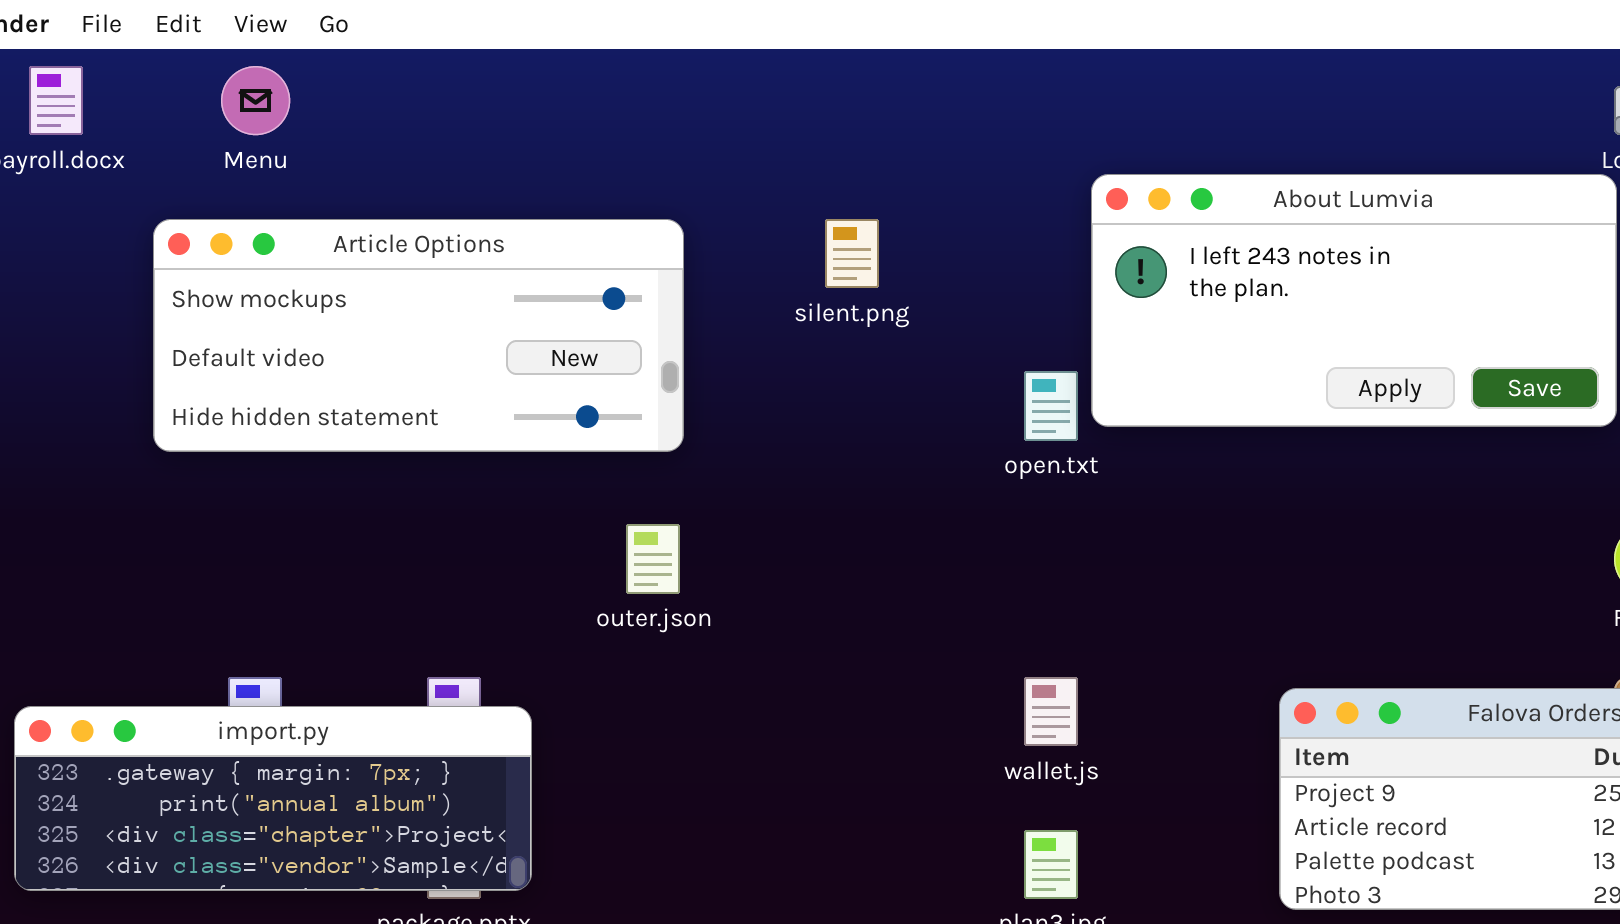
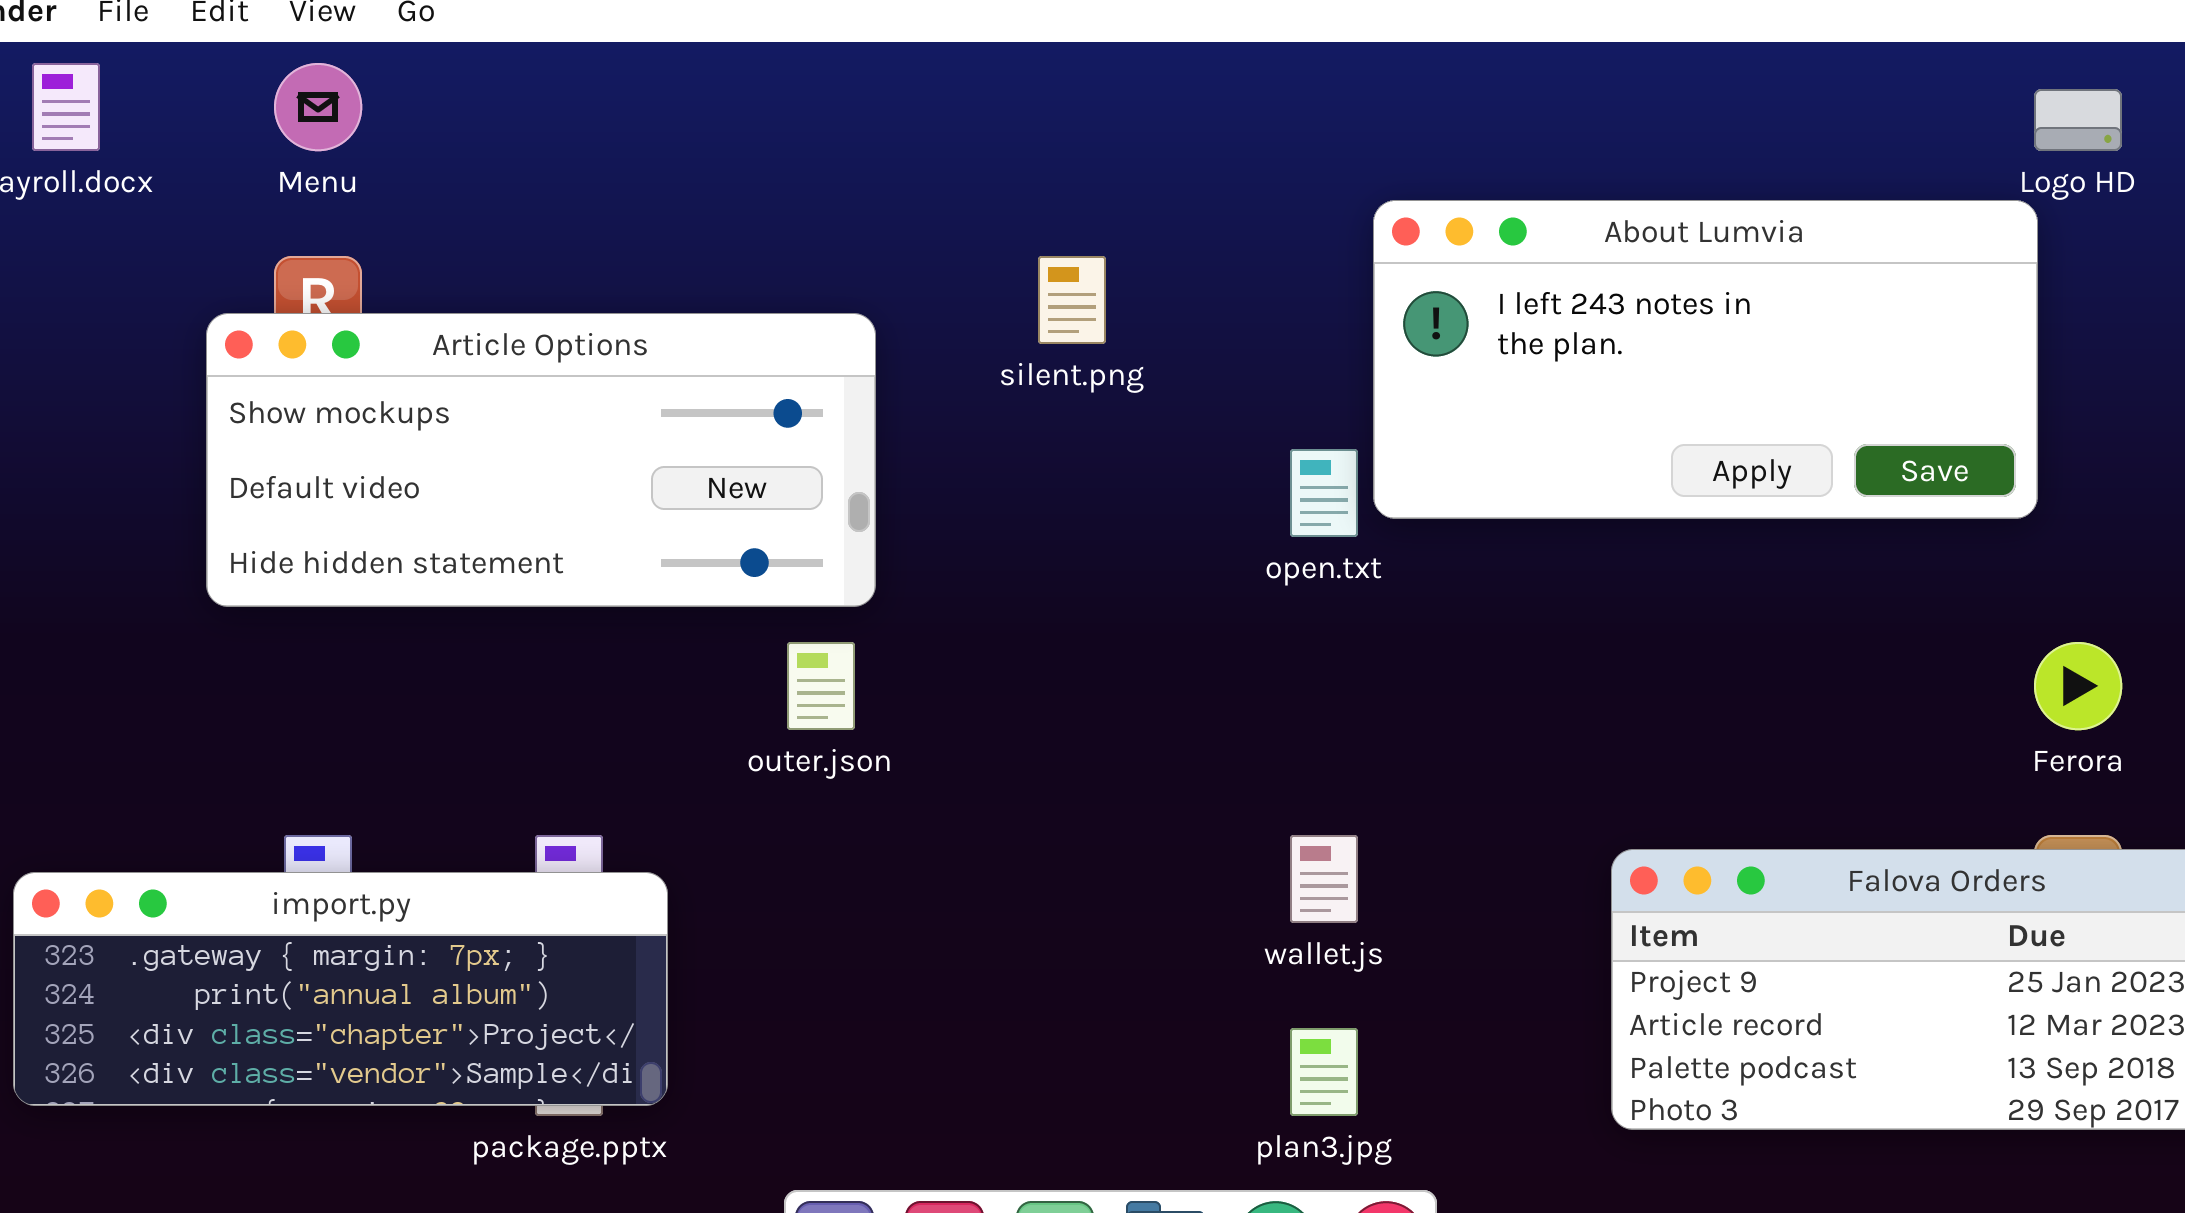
Article Options: [153,219,684,452] -> [206,313,876,607], moved

